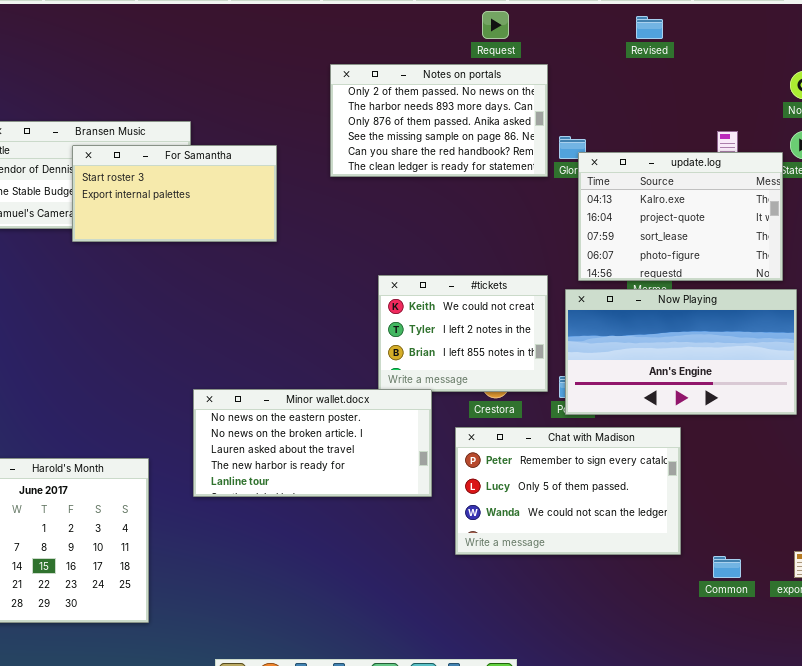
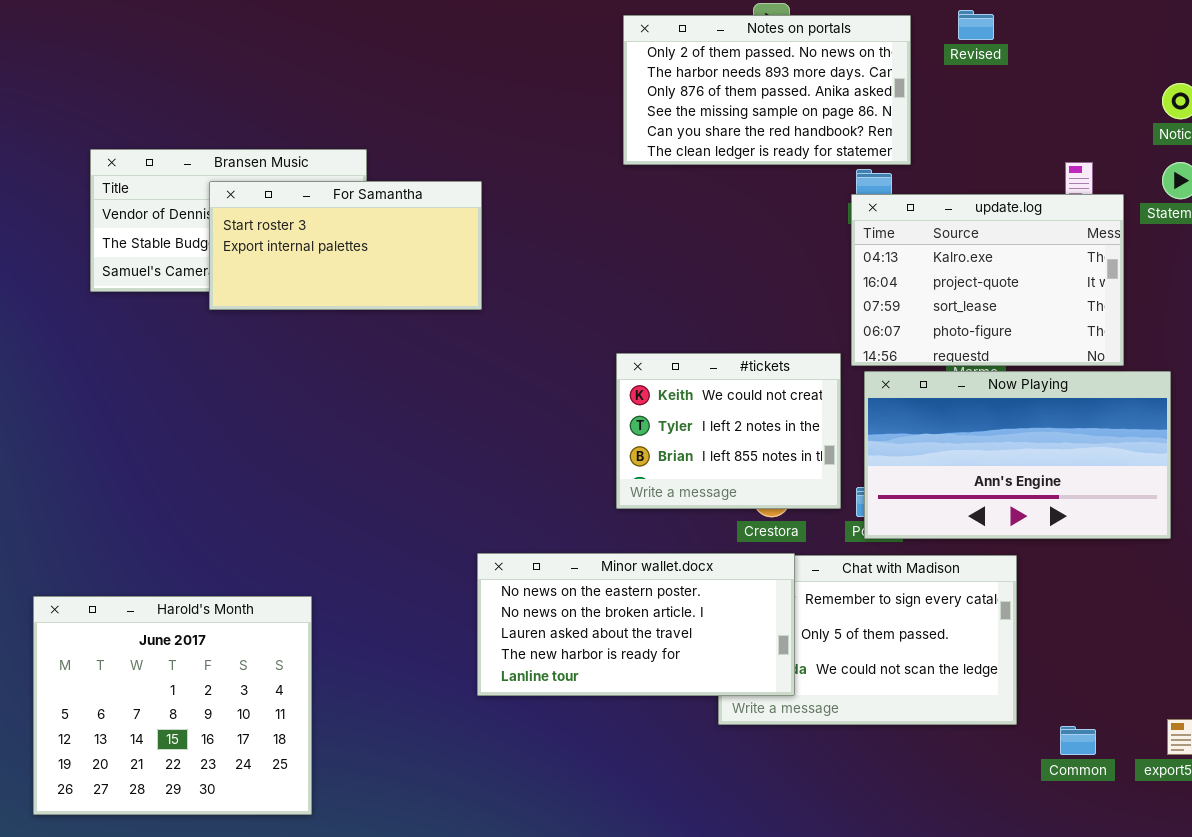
Notes on portals: [330,64,548,177] -> [623,15,911,165], moved
update.log: [578,152,783,281] -> [851,194,1124,366], moved
Minor wallet.docx: [193,389,432,497] -> [477,553,795,696], moved

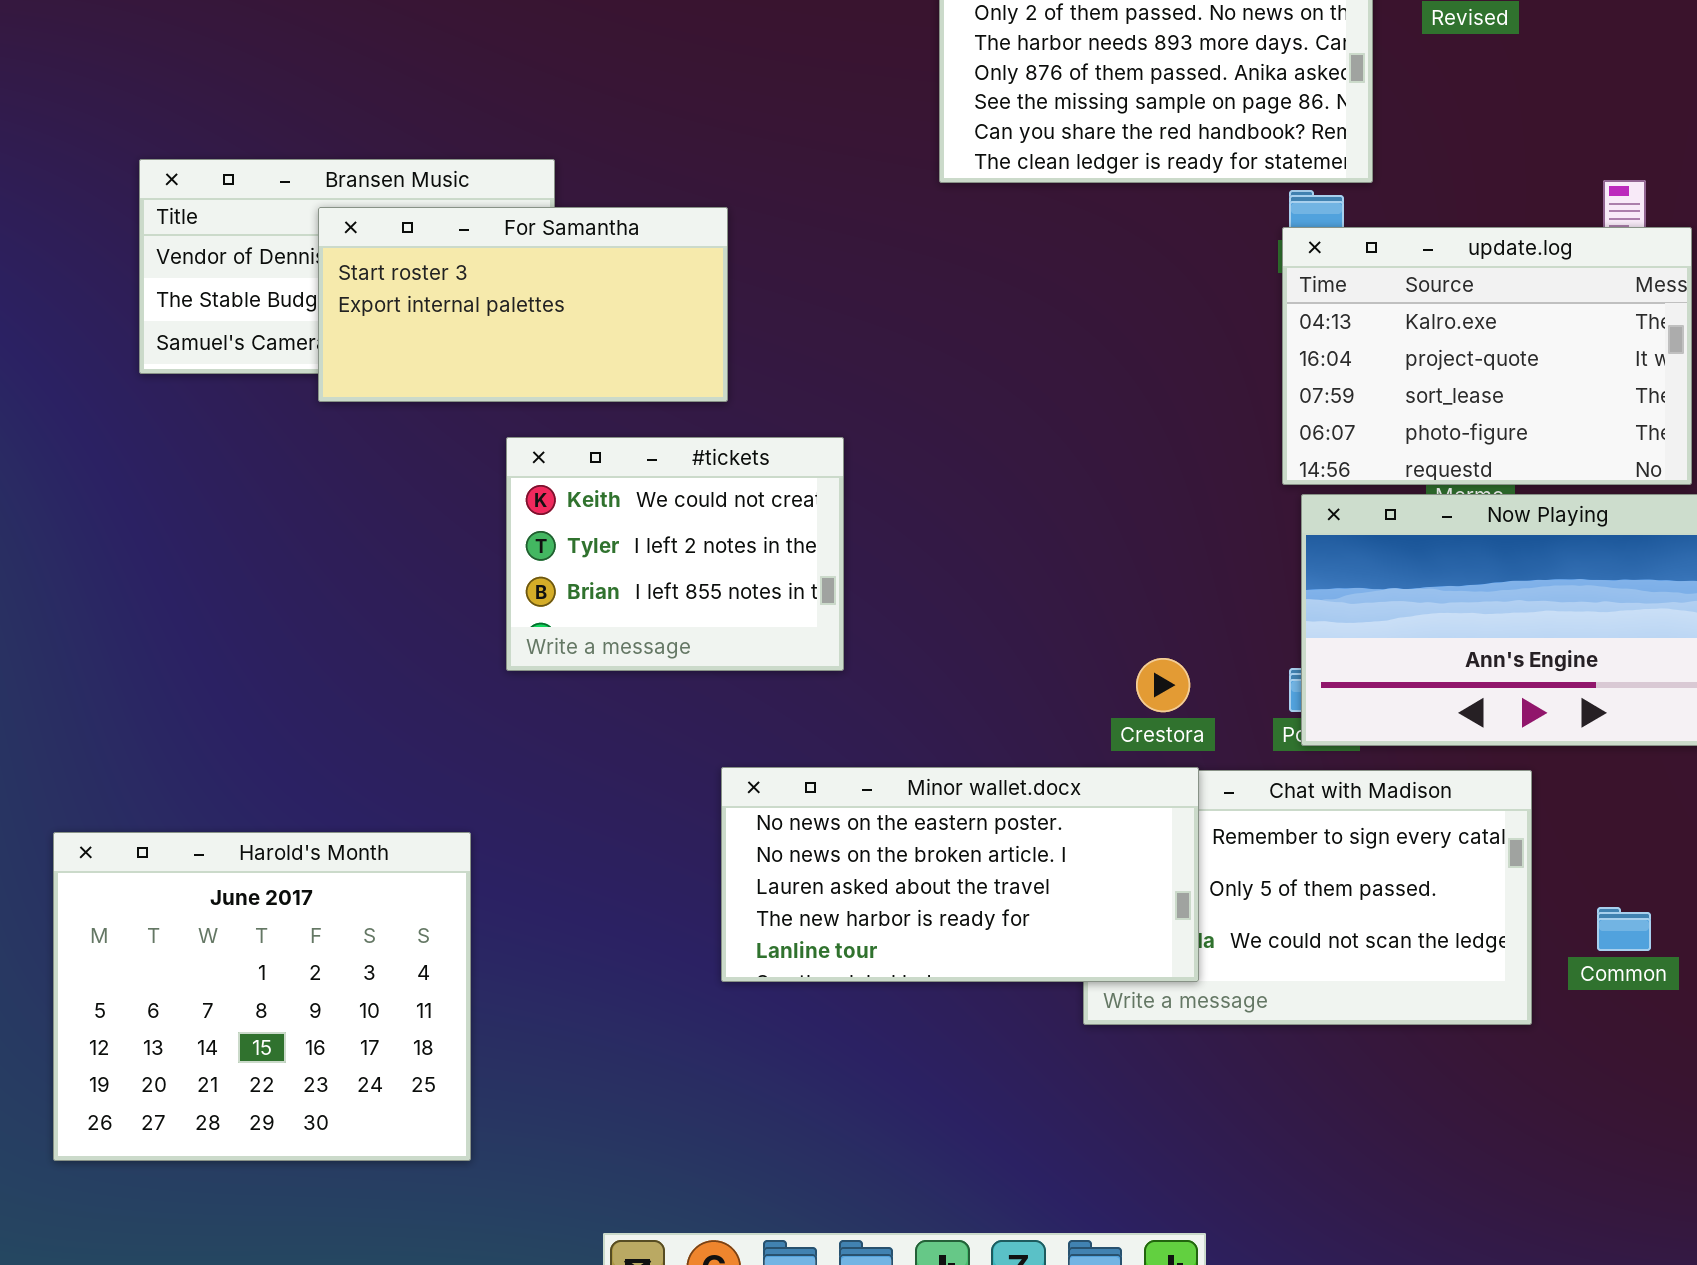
#tickets: [616,353,841,509] -> [506,437,844,671], moved
Common: [1060,726,1096,755] -> [1597,907,1651,951], moved

